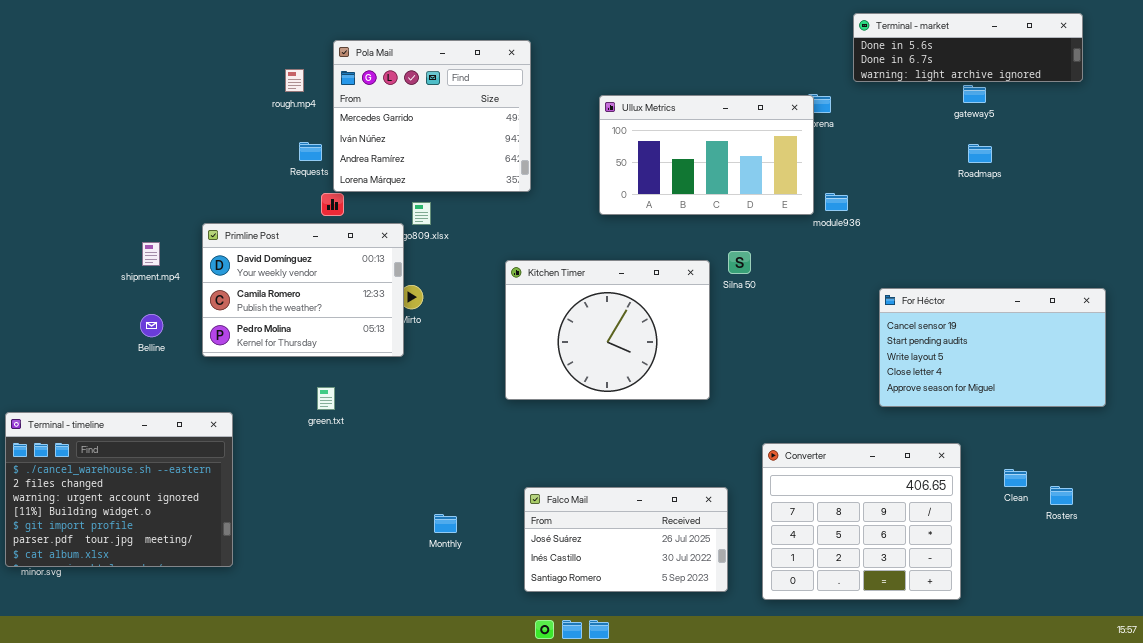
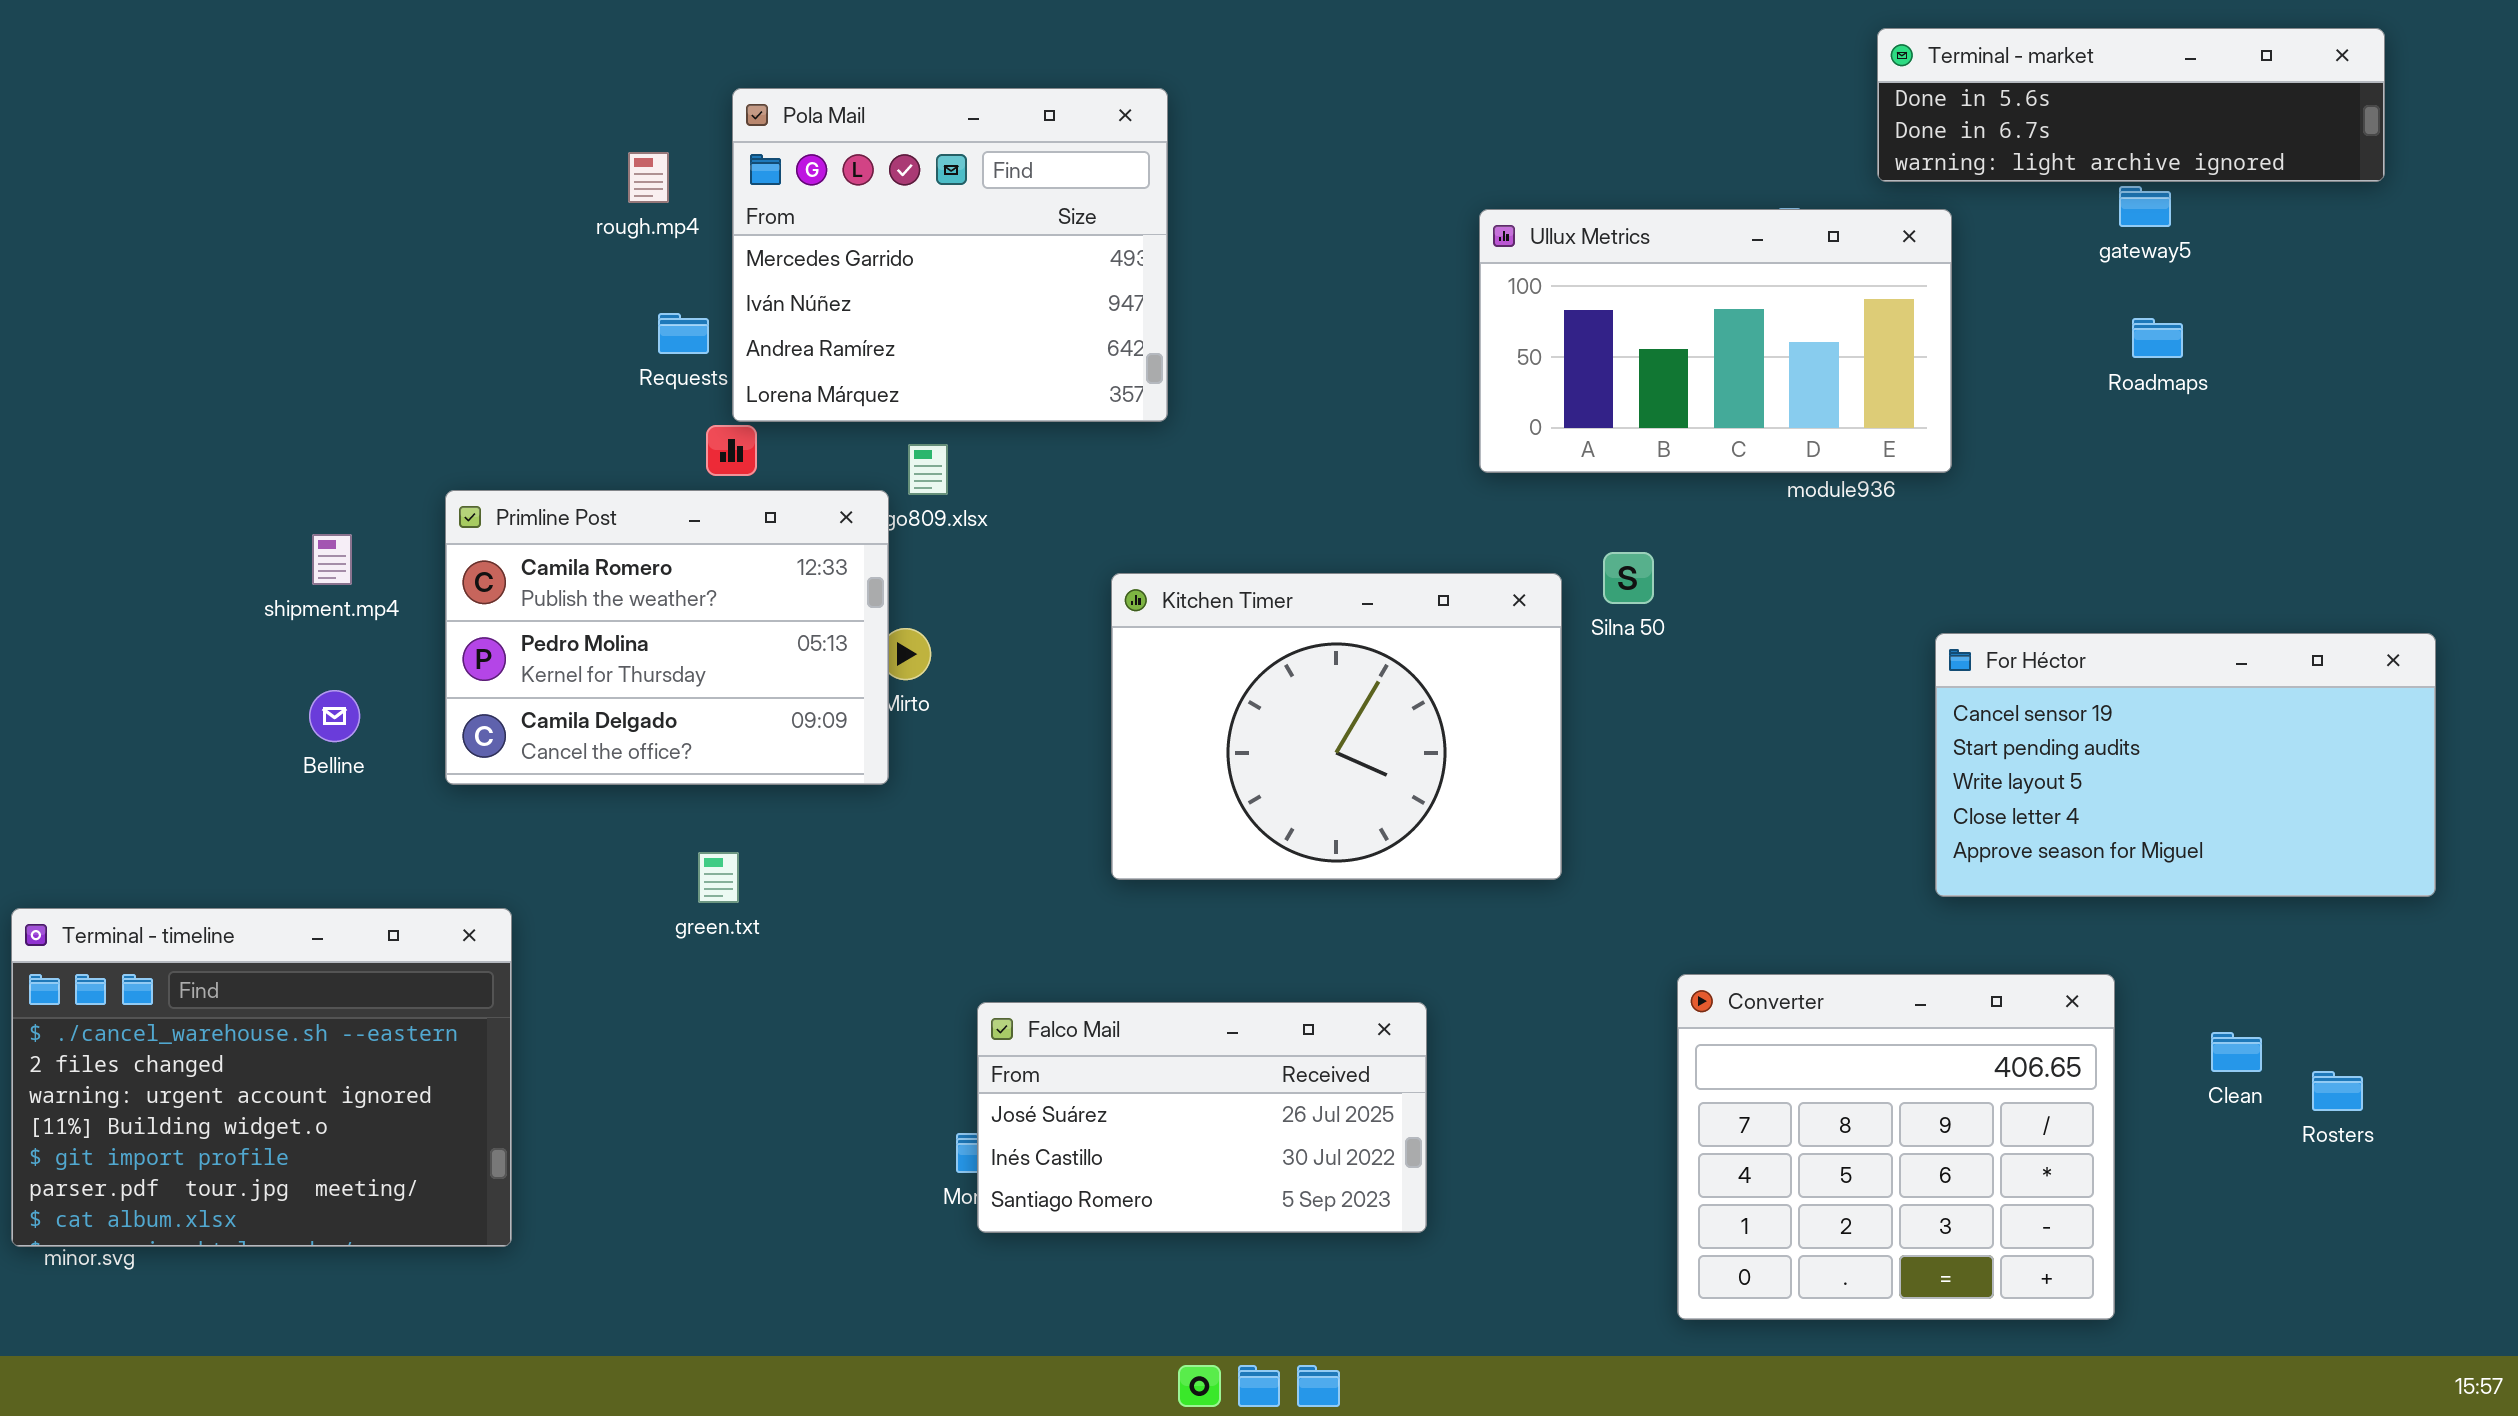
Ullux Metrics: [599,95,814,215] -> [1479,209,1952,473], moved
Primline Post: [202,223,404,357] -> [445,490,889,785], scrolled down 1 row
Falco Mail: [524,487,728,592] -> [977,1002,1427,1233], moved

